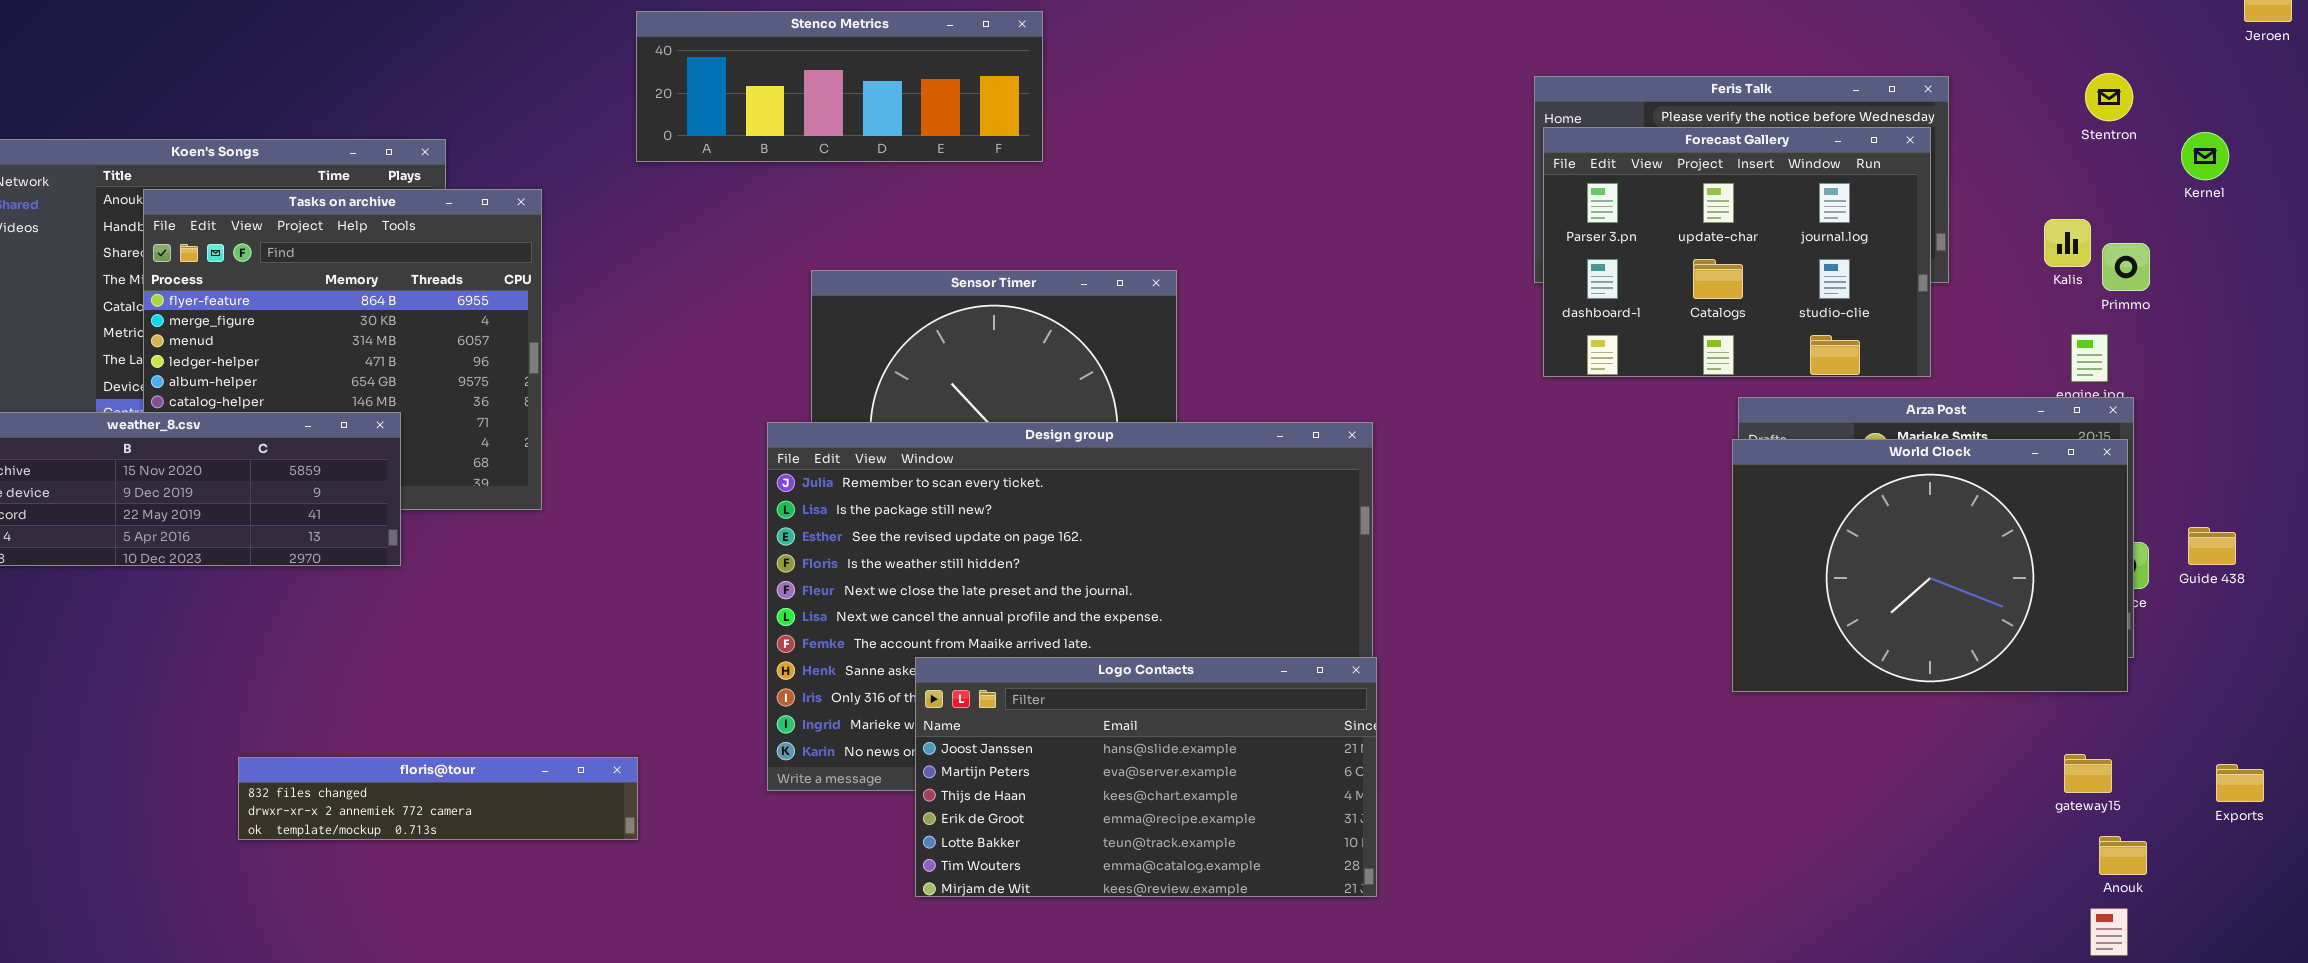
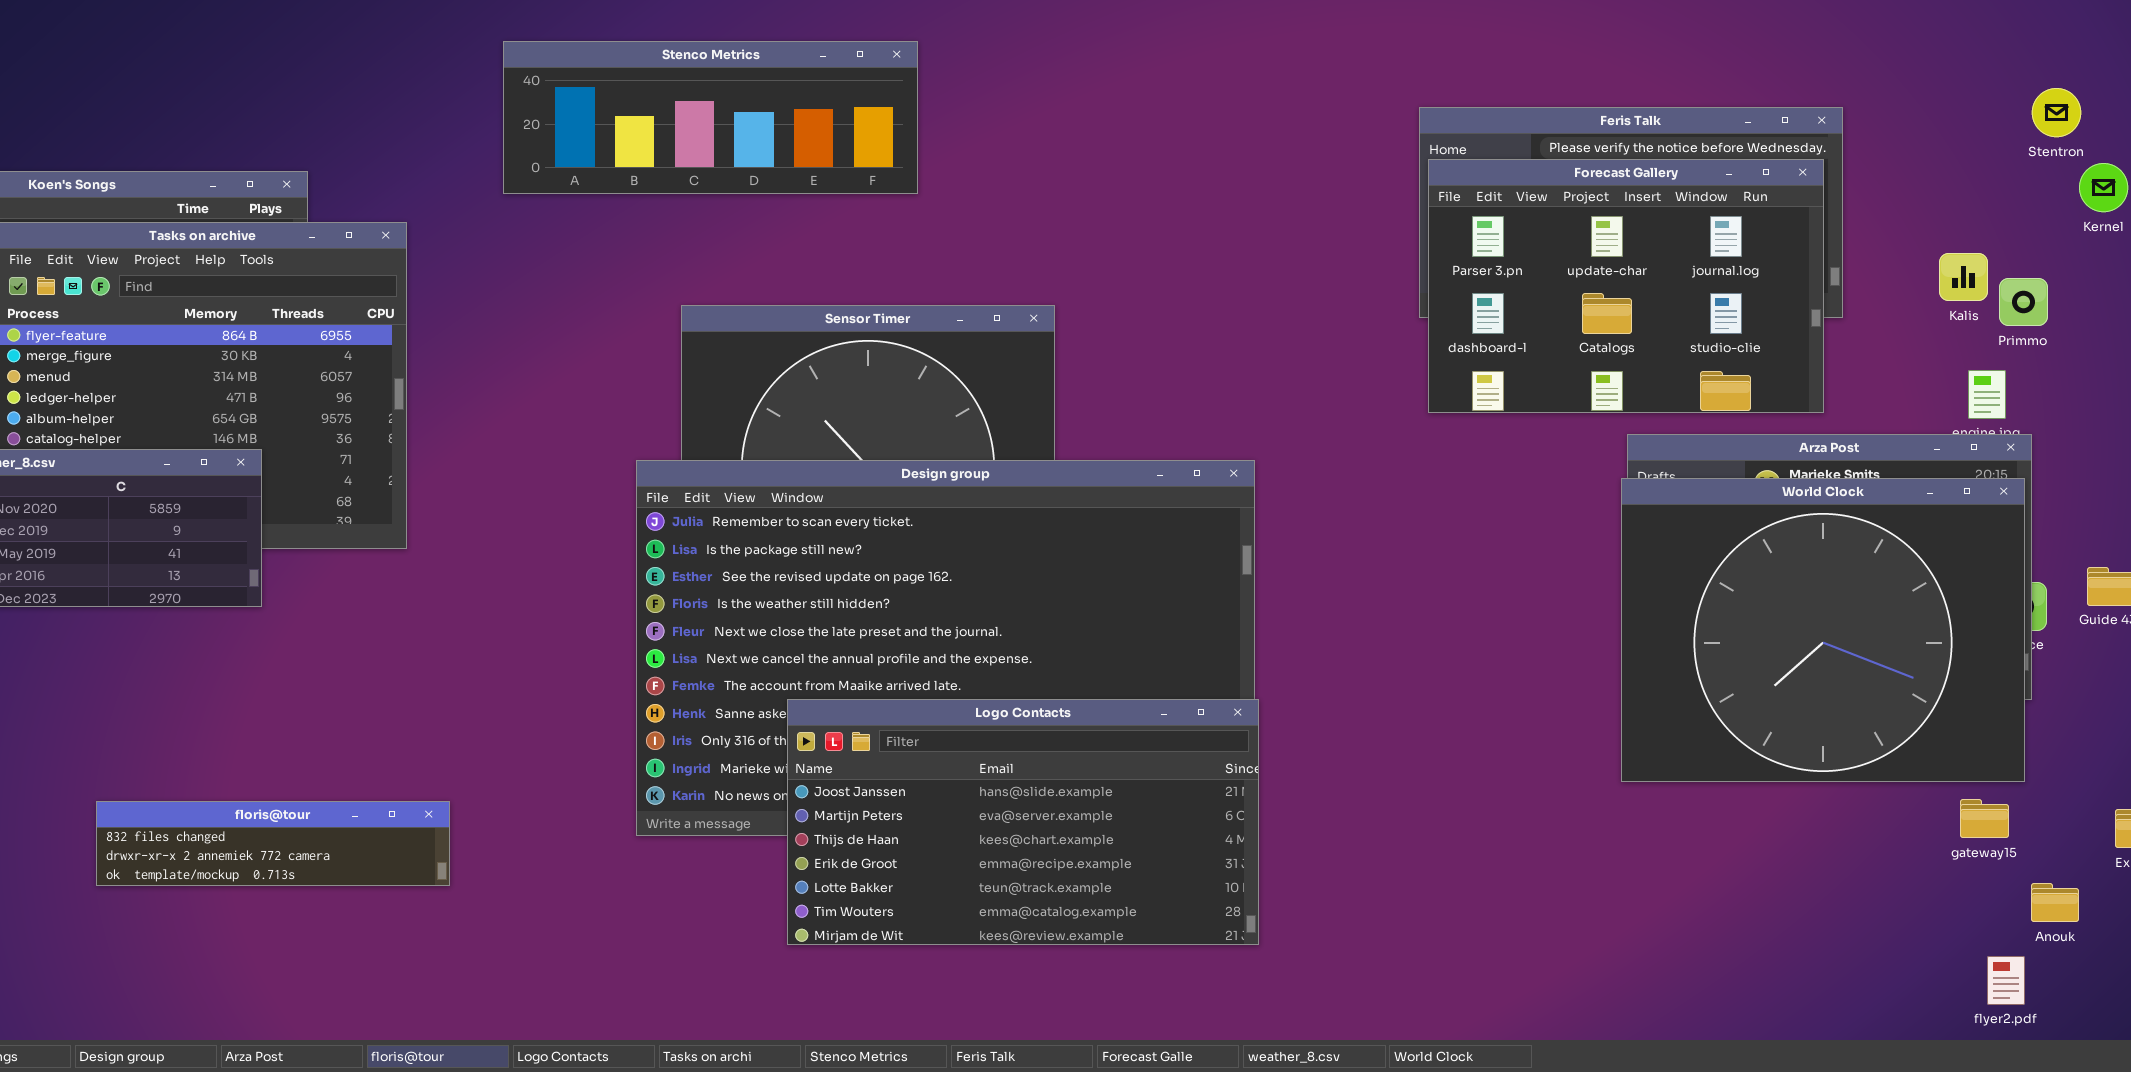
Stentron: [2085,73,2133,121] -> [2032,88,2081,137], moved
World Clock: [1732,439,2128,692] -> [1621,478,2025,782], resized
floris@tour: [238,757,638,840] -> [96,801,450,886], resized
Anouk: [2099,836,2147,875] -> [2031,883,2079,922], moved

